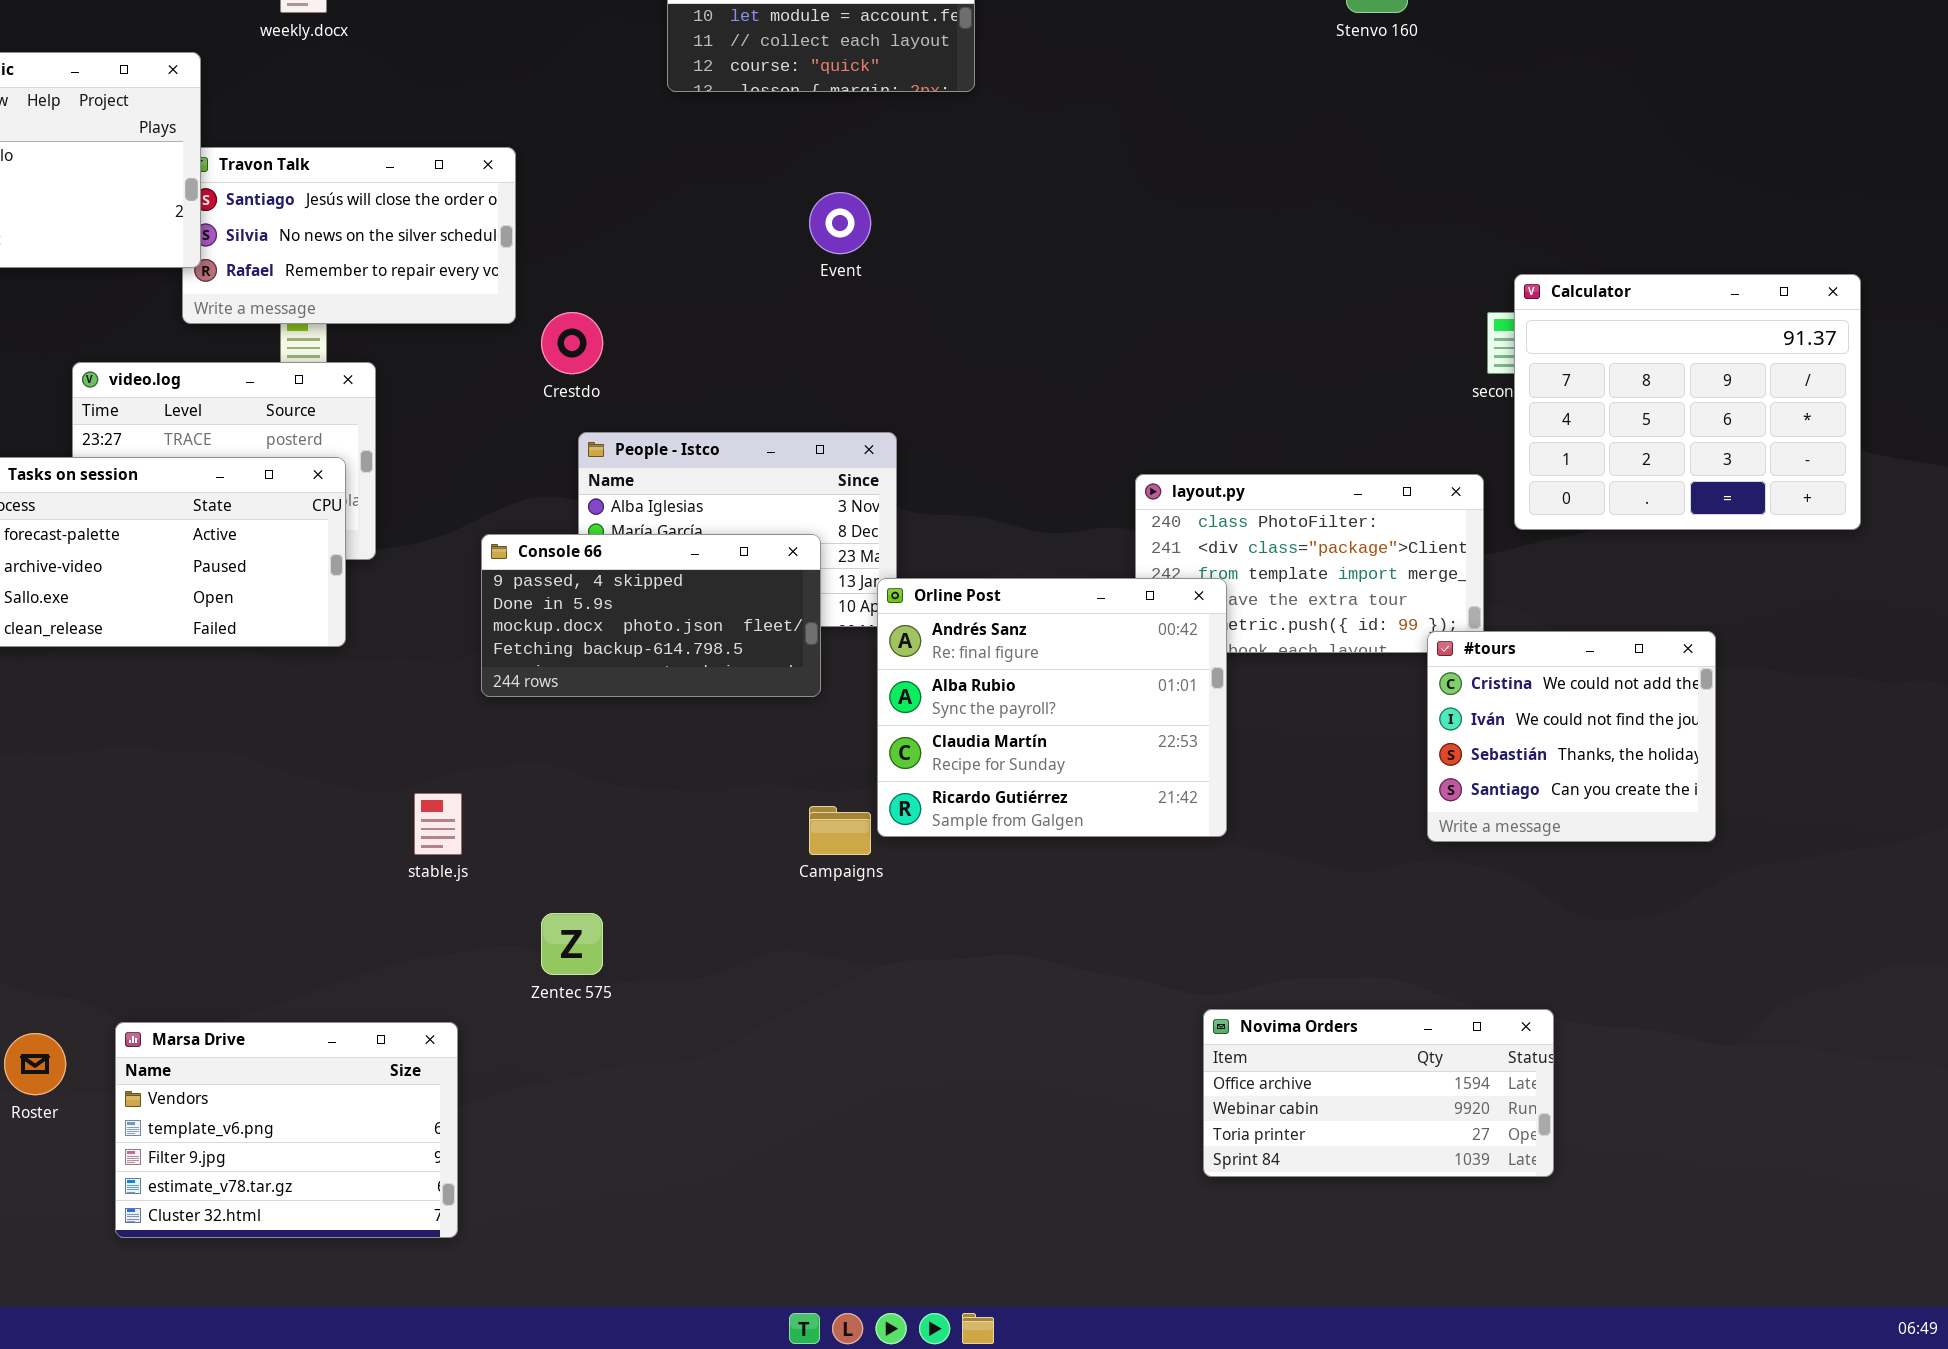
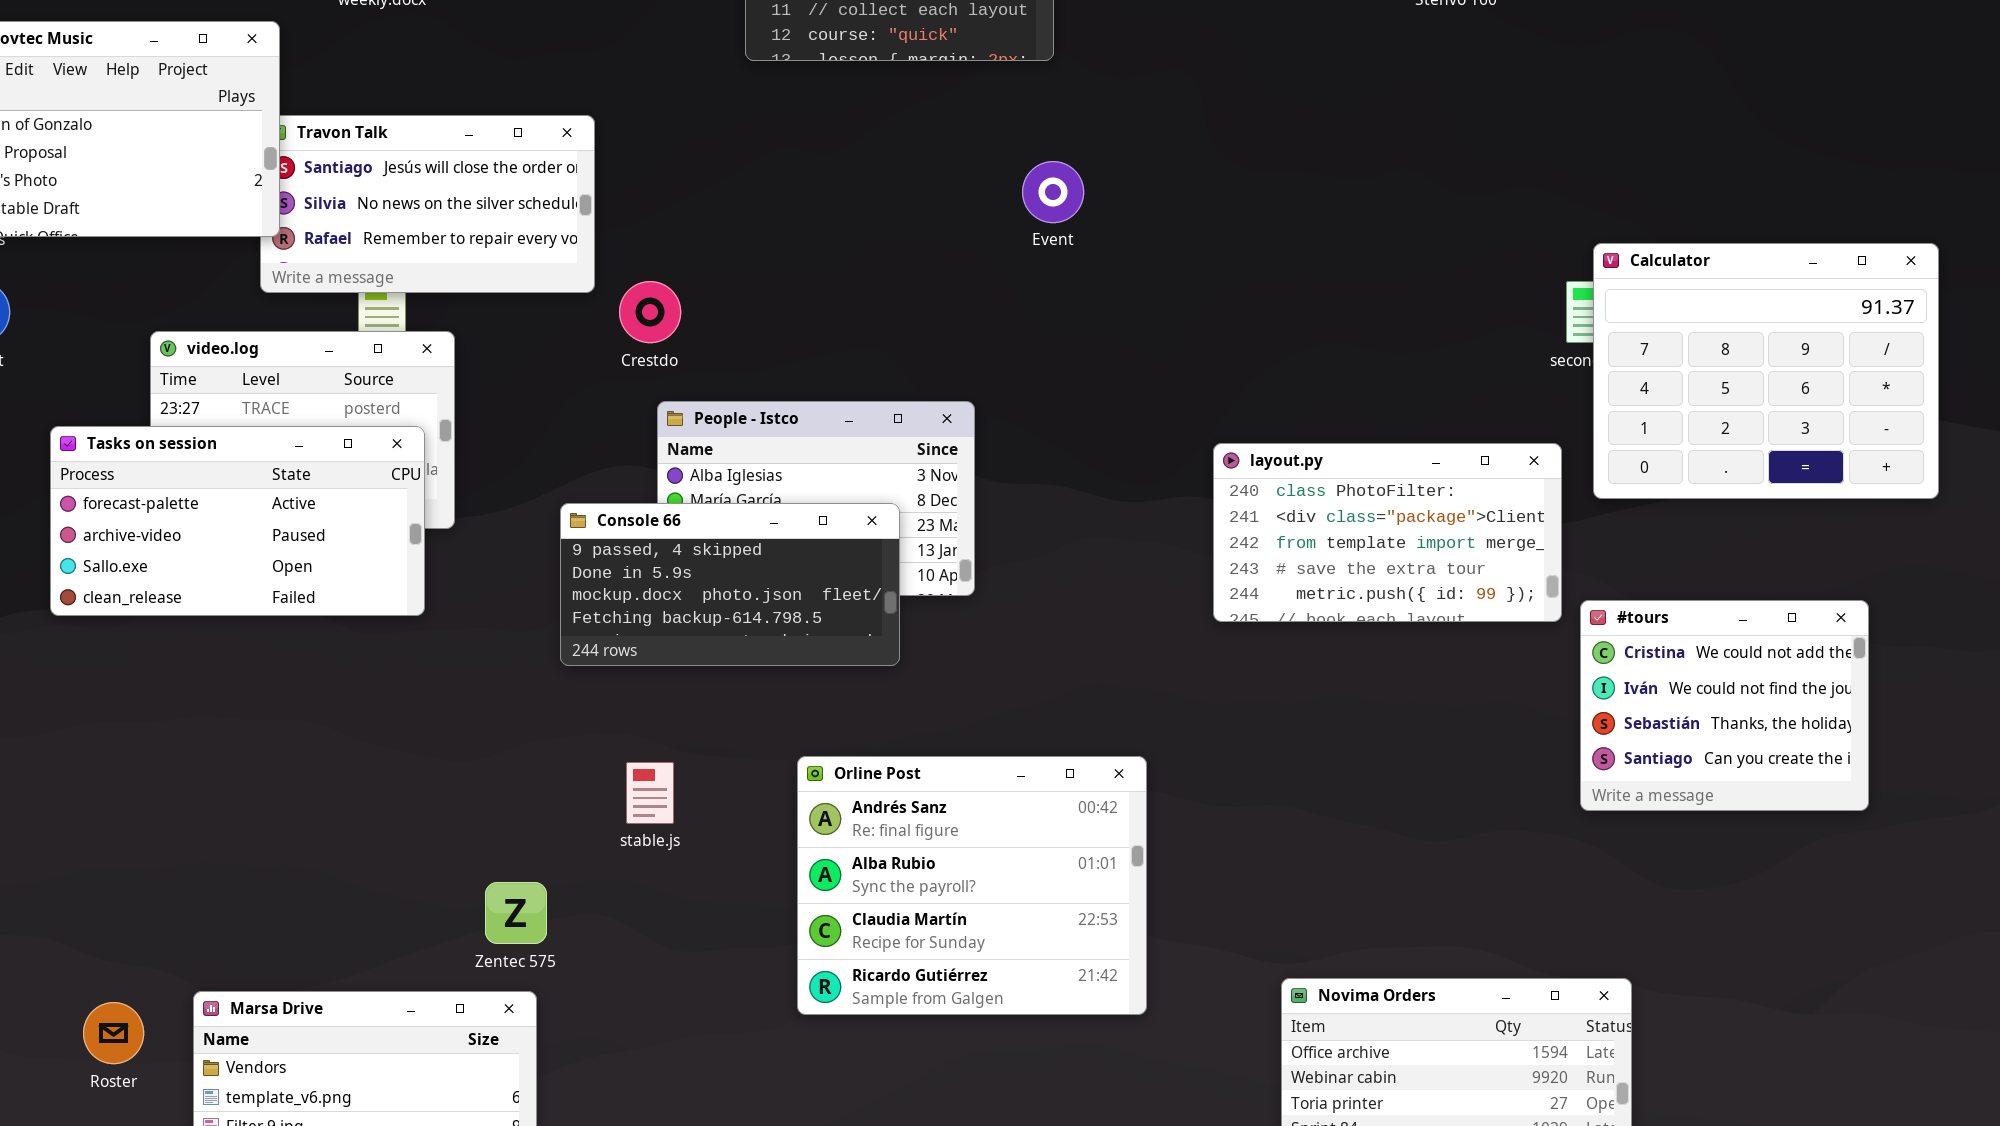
Event: [809,192,871,254] -> [1022,161,1084,223], moved
Orline Post: [877,578,1227,837] -> [797,756,1147,1015], moved
#tours: [1427,631,1716,842] -> [1580,600,1869,811], moved
stable.js: [414,793,462,855] -> [626,762,674,824], moved
Zentec 575: [541,913,603,975] -> [485,882,547,944], moved

